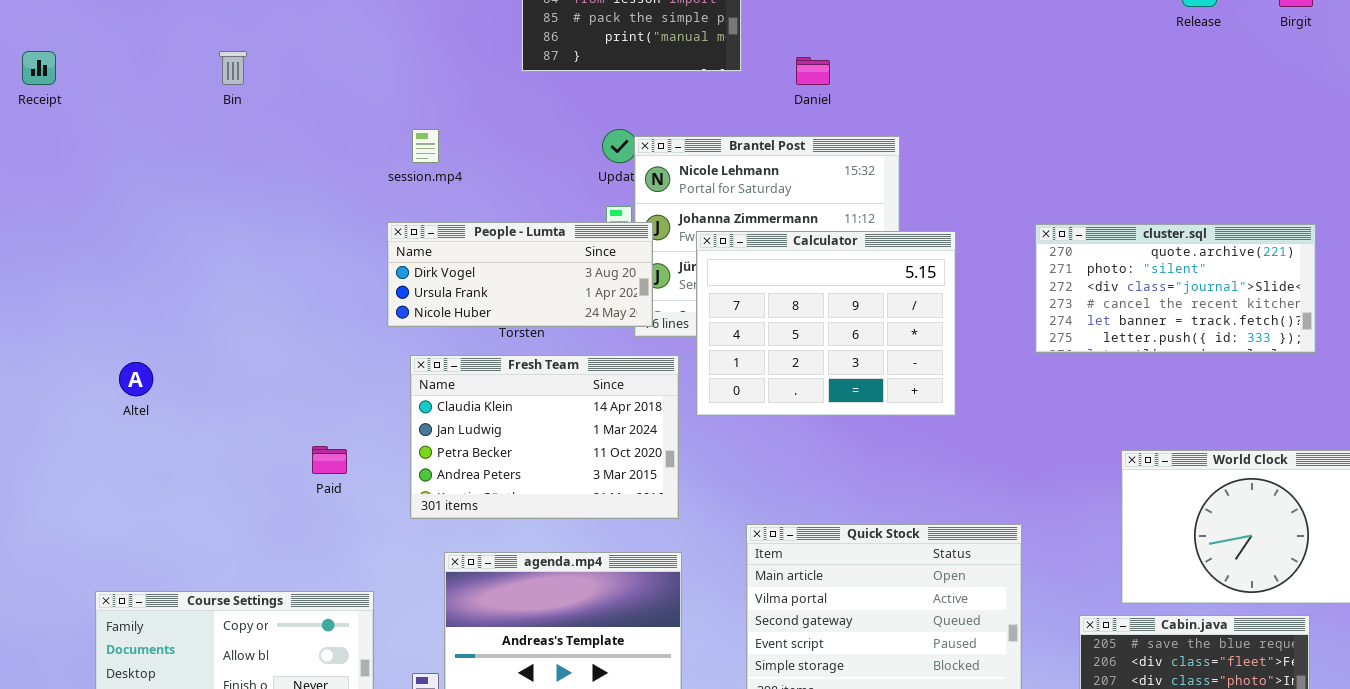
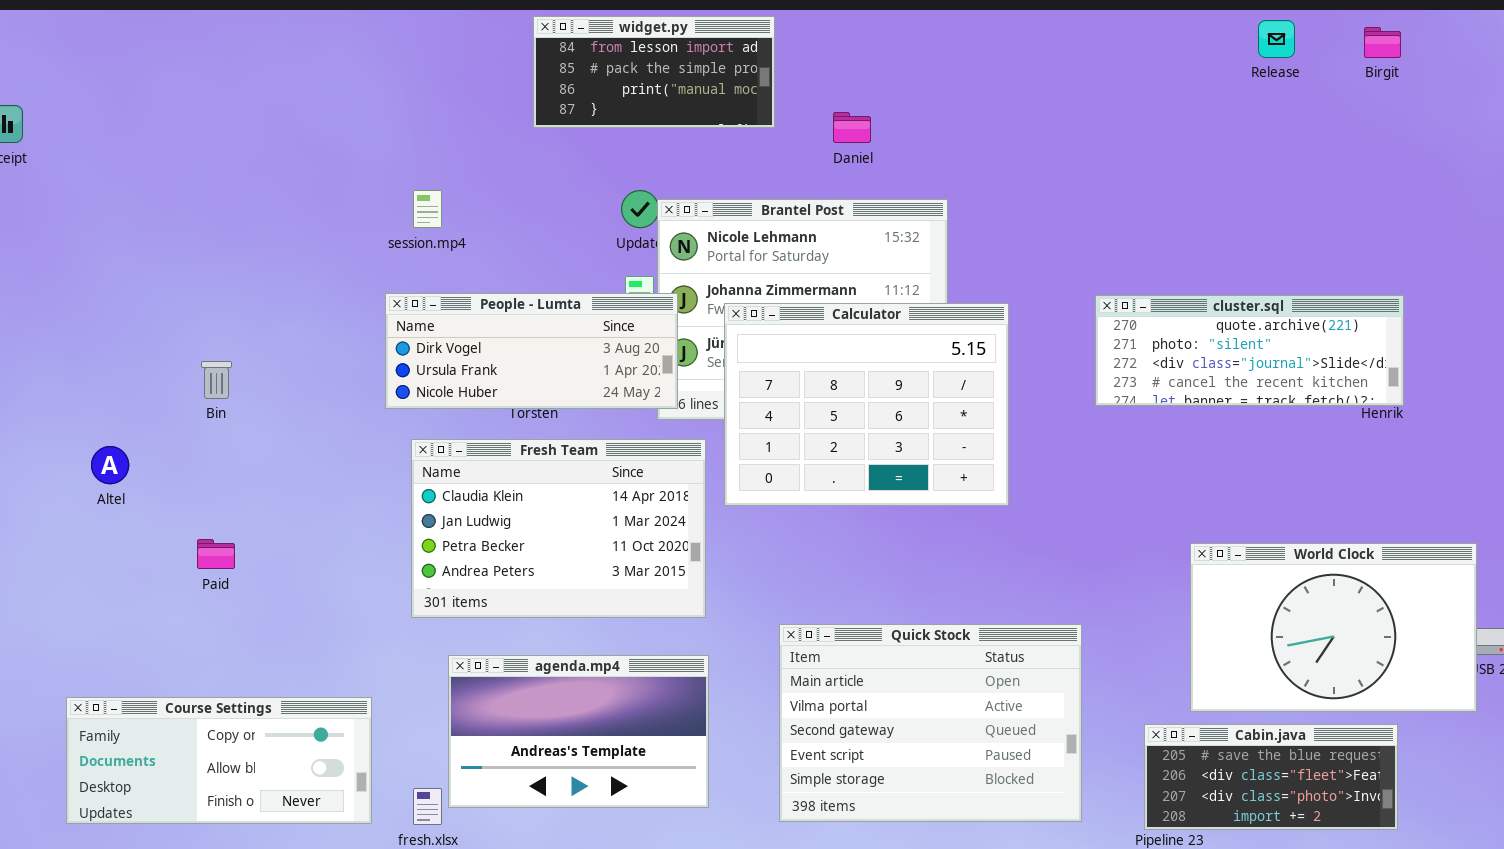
Bin: [219,51,247,85] -> [201,361,232,399], moved
cluster.sql: [1035,224,1316,353] -> [1095,295,1404,406], resized
Paid: [312,446,347,474] -> [197,539,235,569], moved

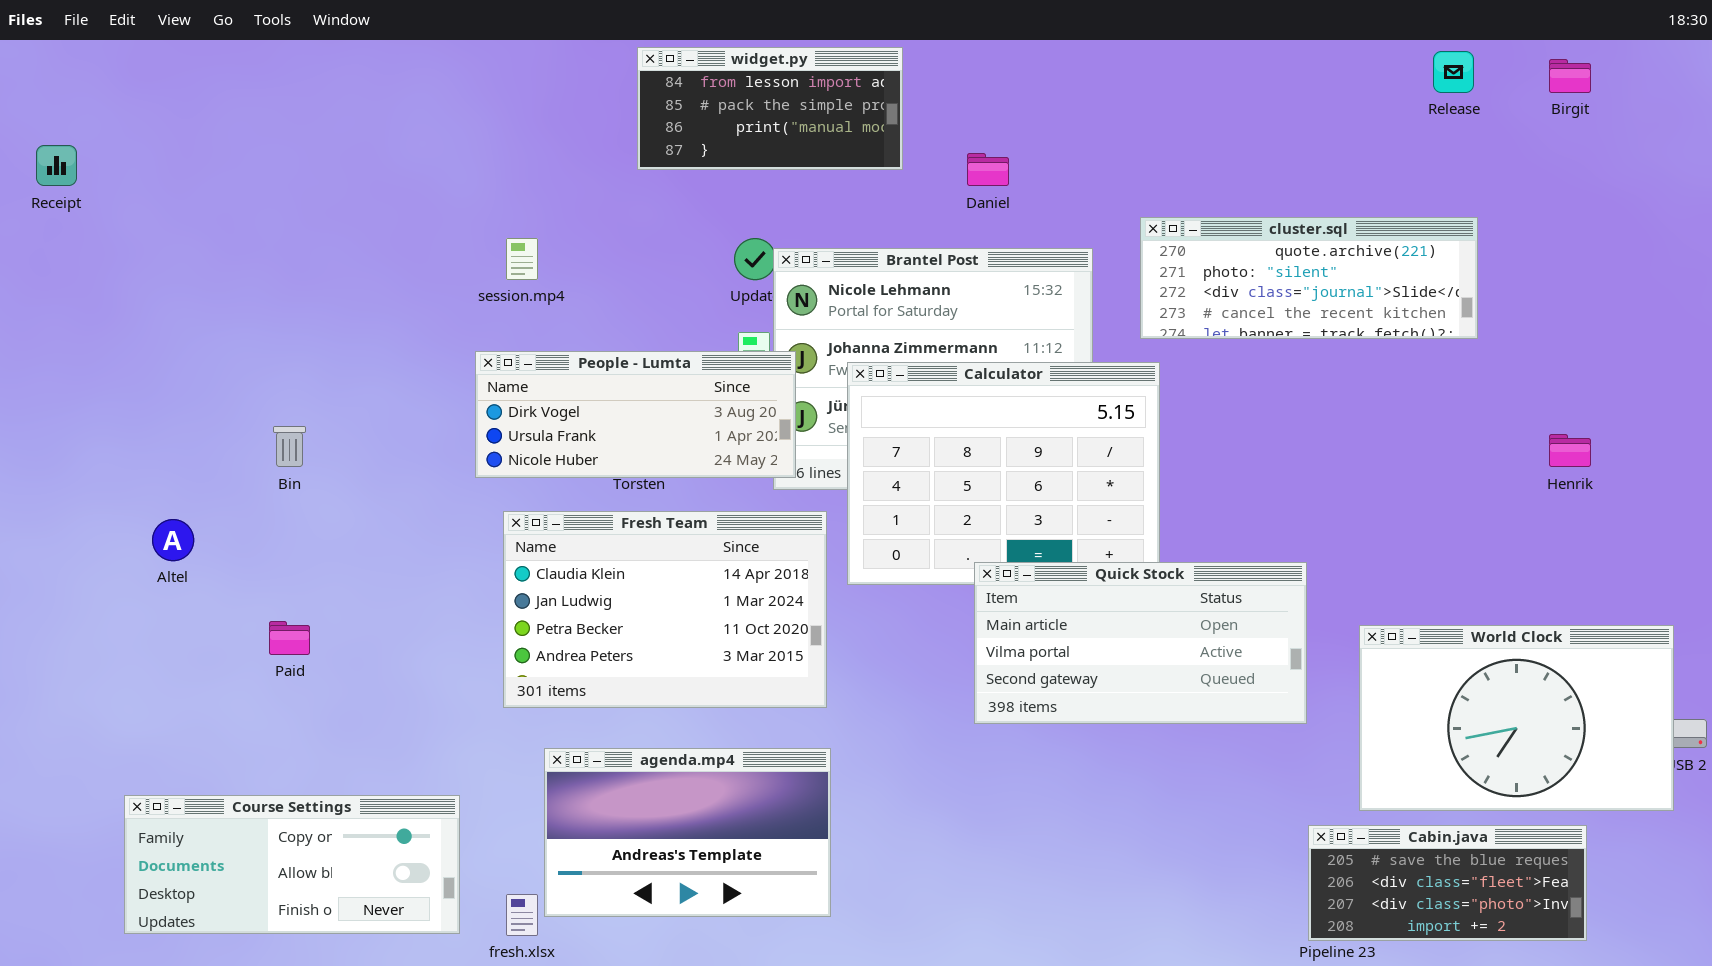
cluster.sql: [1095,295,1404,406] -> [1140,217,1478,339], moved
Quick Stock: [779,624,1082,822] -> [974,562,1307,724], moved, resized

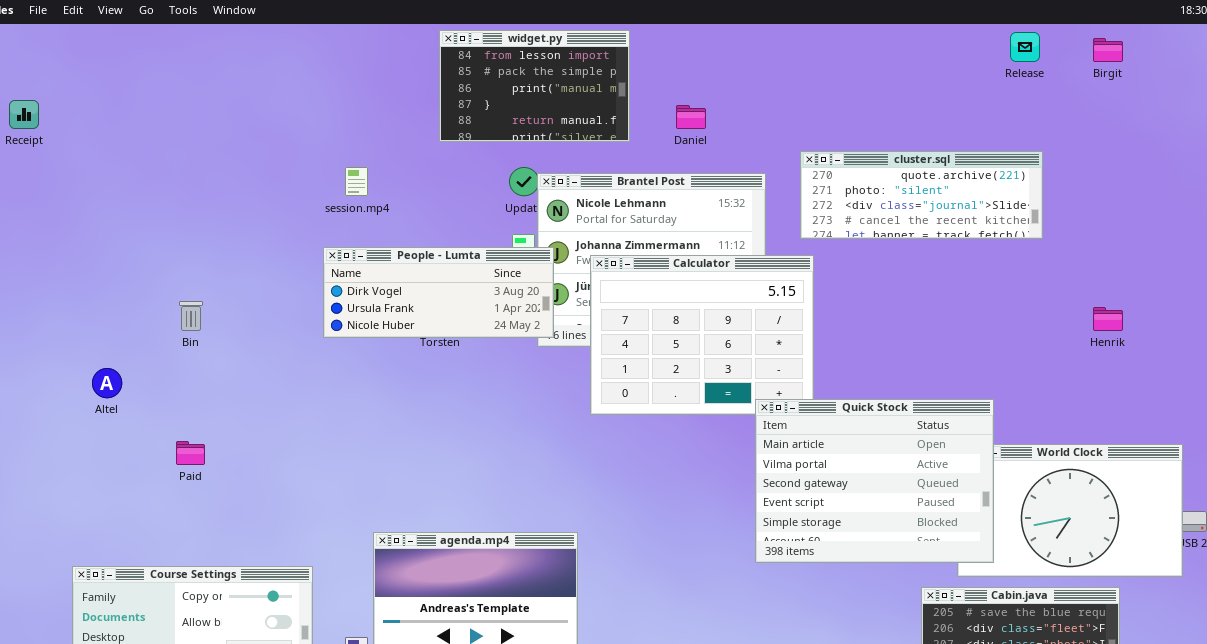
widget.py: [637,47,903,170] -> [439,30,630,142], resized
Fresh Team: [503,511,827,708] -> none, closed
Quick Stock: [974,562,1307,724] -> [755,399,994,563], moved, resized

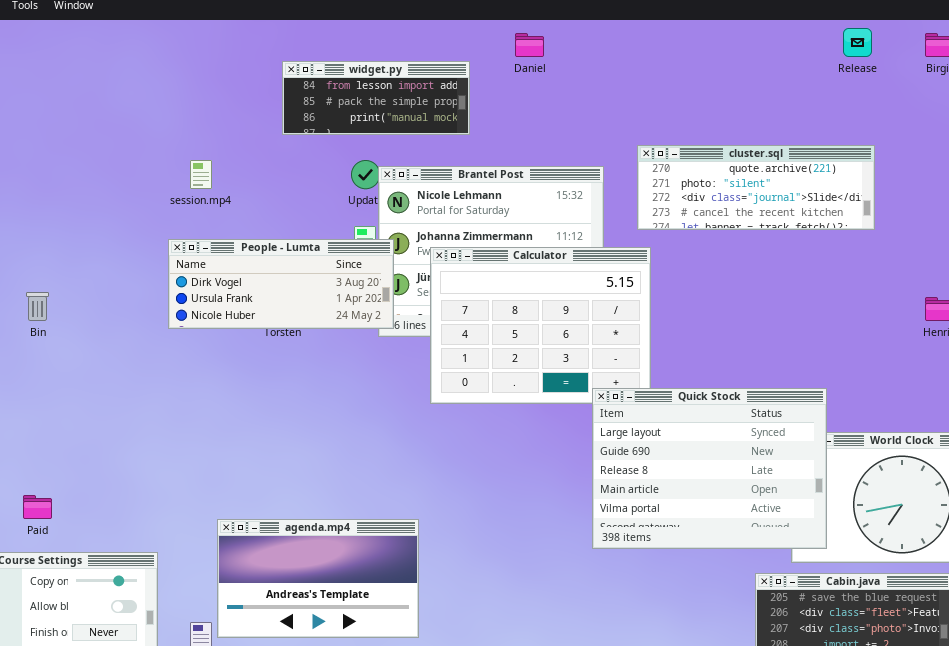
widget.py: [439,30,630,142] -> [282,61,470,135], resized
Daniel: [676,105,706,129] -> [515,33,544,57], moved
Quick Stock: [755,399,994,563] -> [592,388,827,549], scrolled up 3 rows
Paid: [176,441,205,465] -> [23,495,52,519], moved

